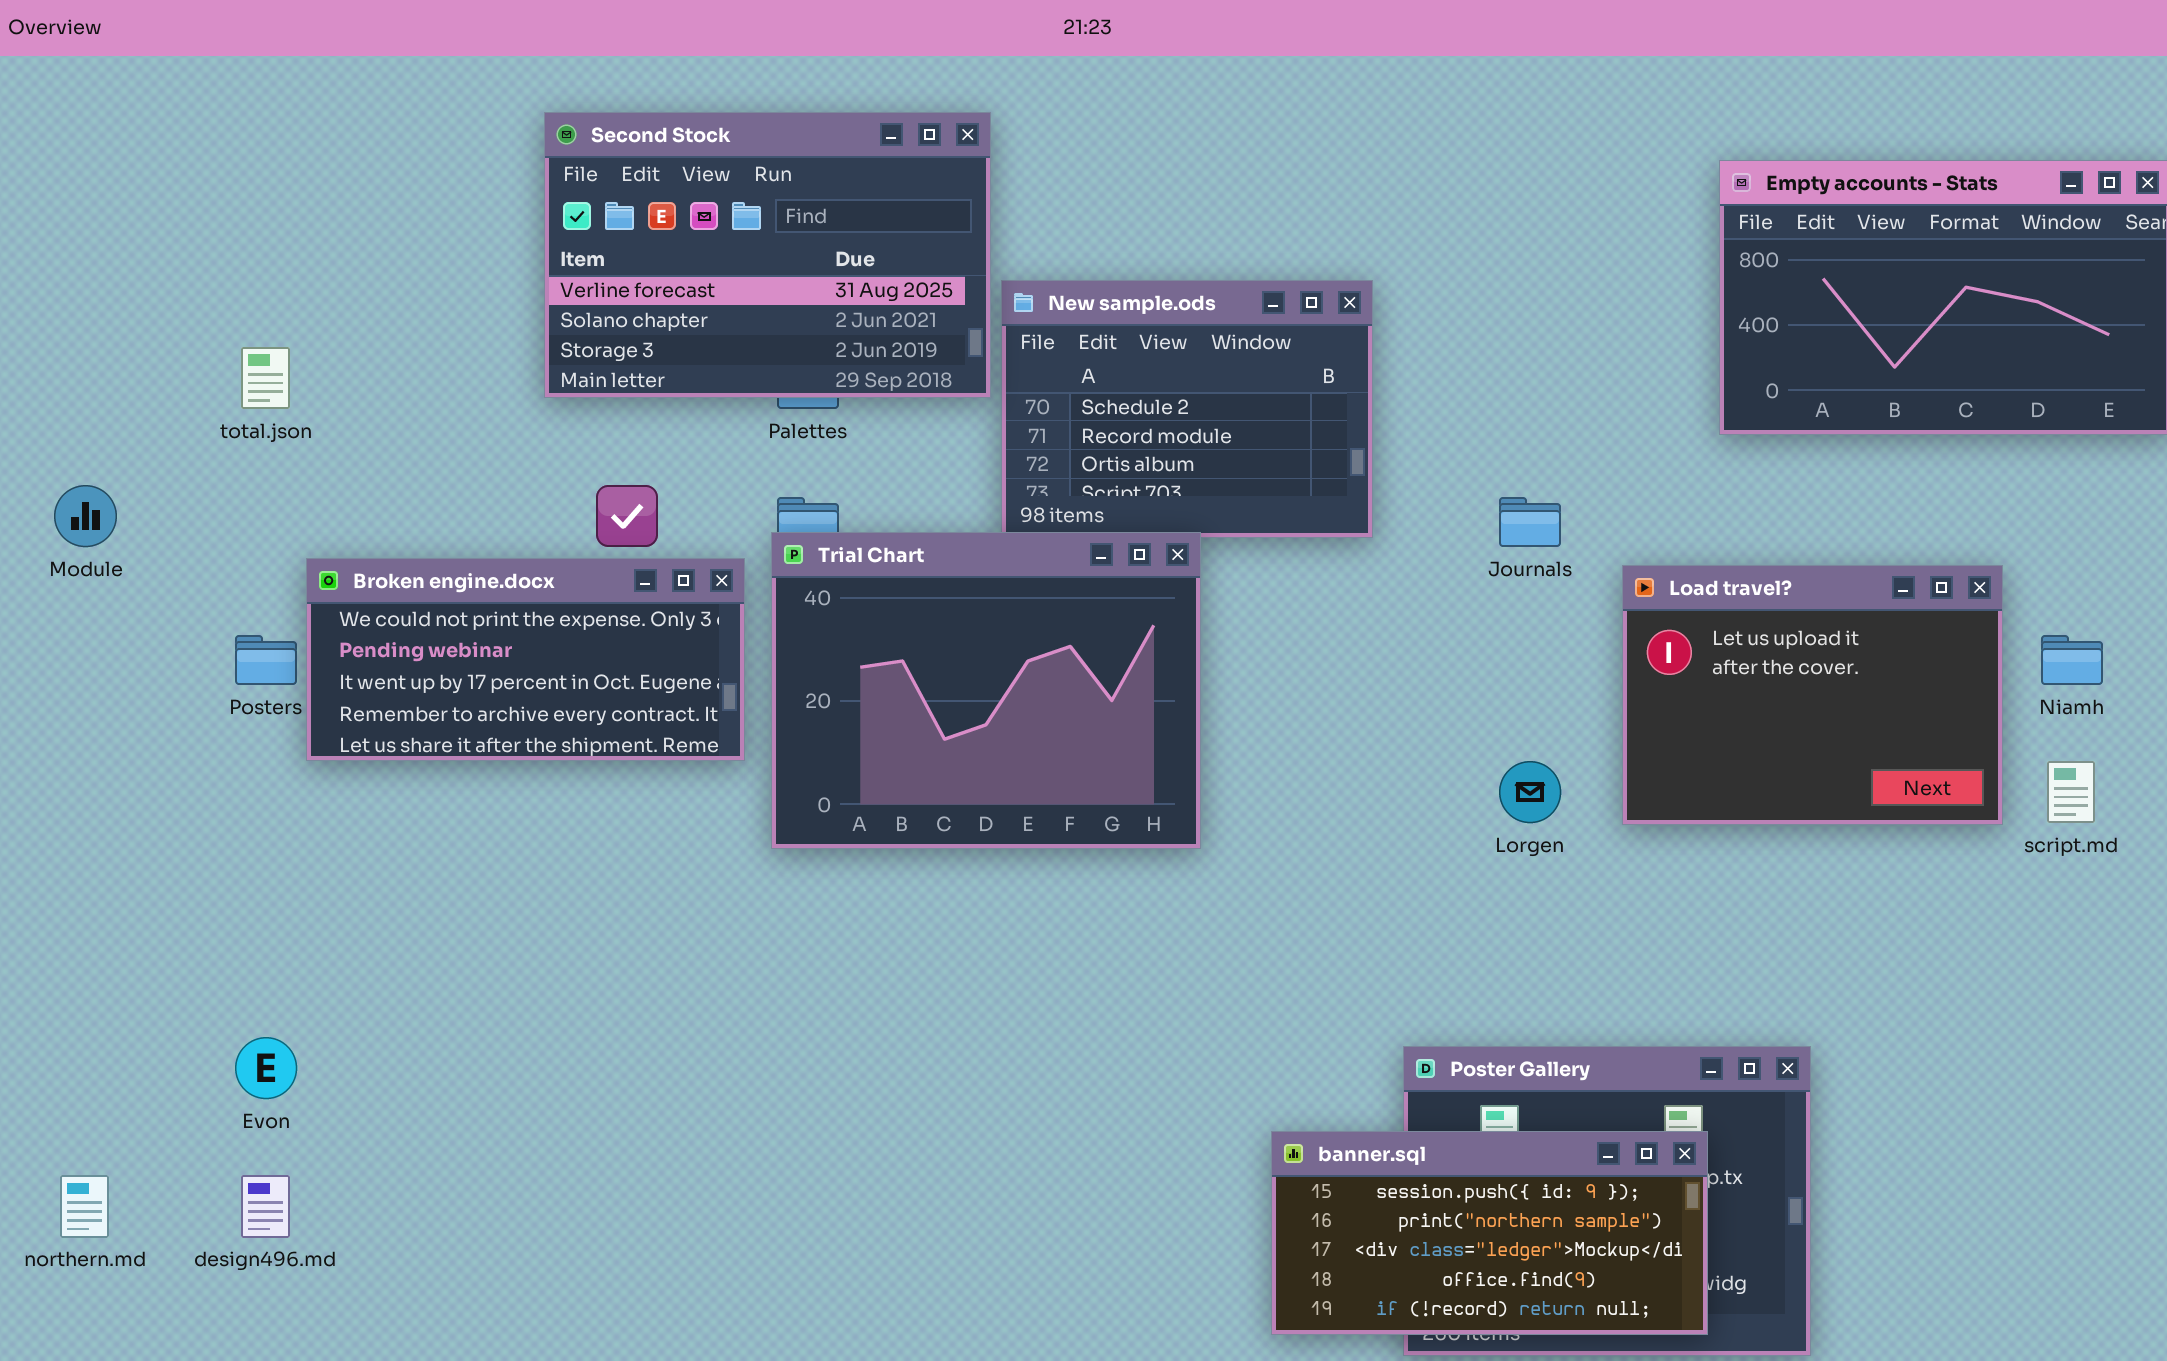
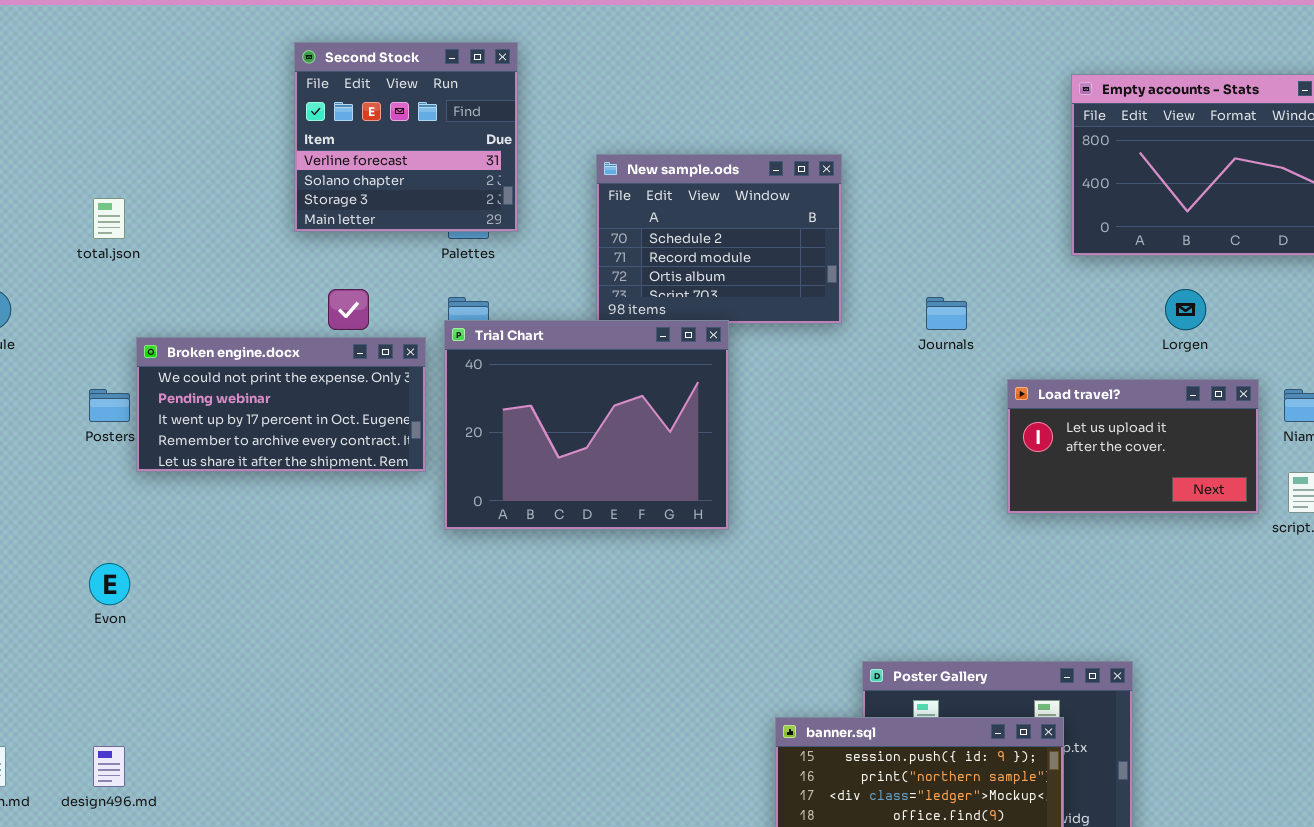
Second Stock: [544,112,991,398] -> [294,42,518,232], resized
Load travel?: [1622,565,2003,825] -> [1007,379,1259,514], resized
Lorgen: [1499,761,1561,823] -> [1165,289,1206,330], moved
Evon: [235,1037,297,1099] -> [89,563,130,605], moved

